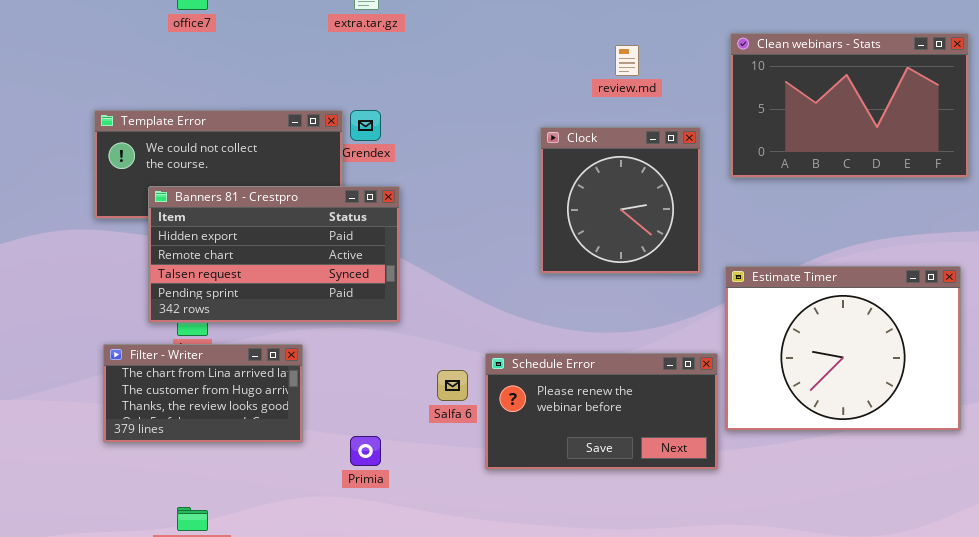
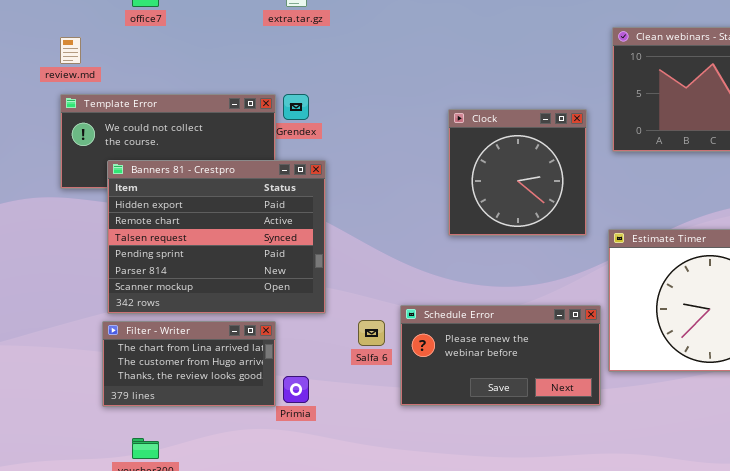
review.md: [615,45,639,76] -> [60,37,81,64], moved
Banners 81 - Crestpro: [148,186,400,323] -> [107,160,326,314], resized
Filter - Writer: [103,344,303,443] -> [102,321,276,407], moved

